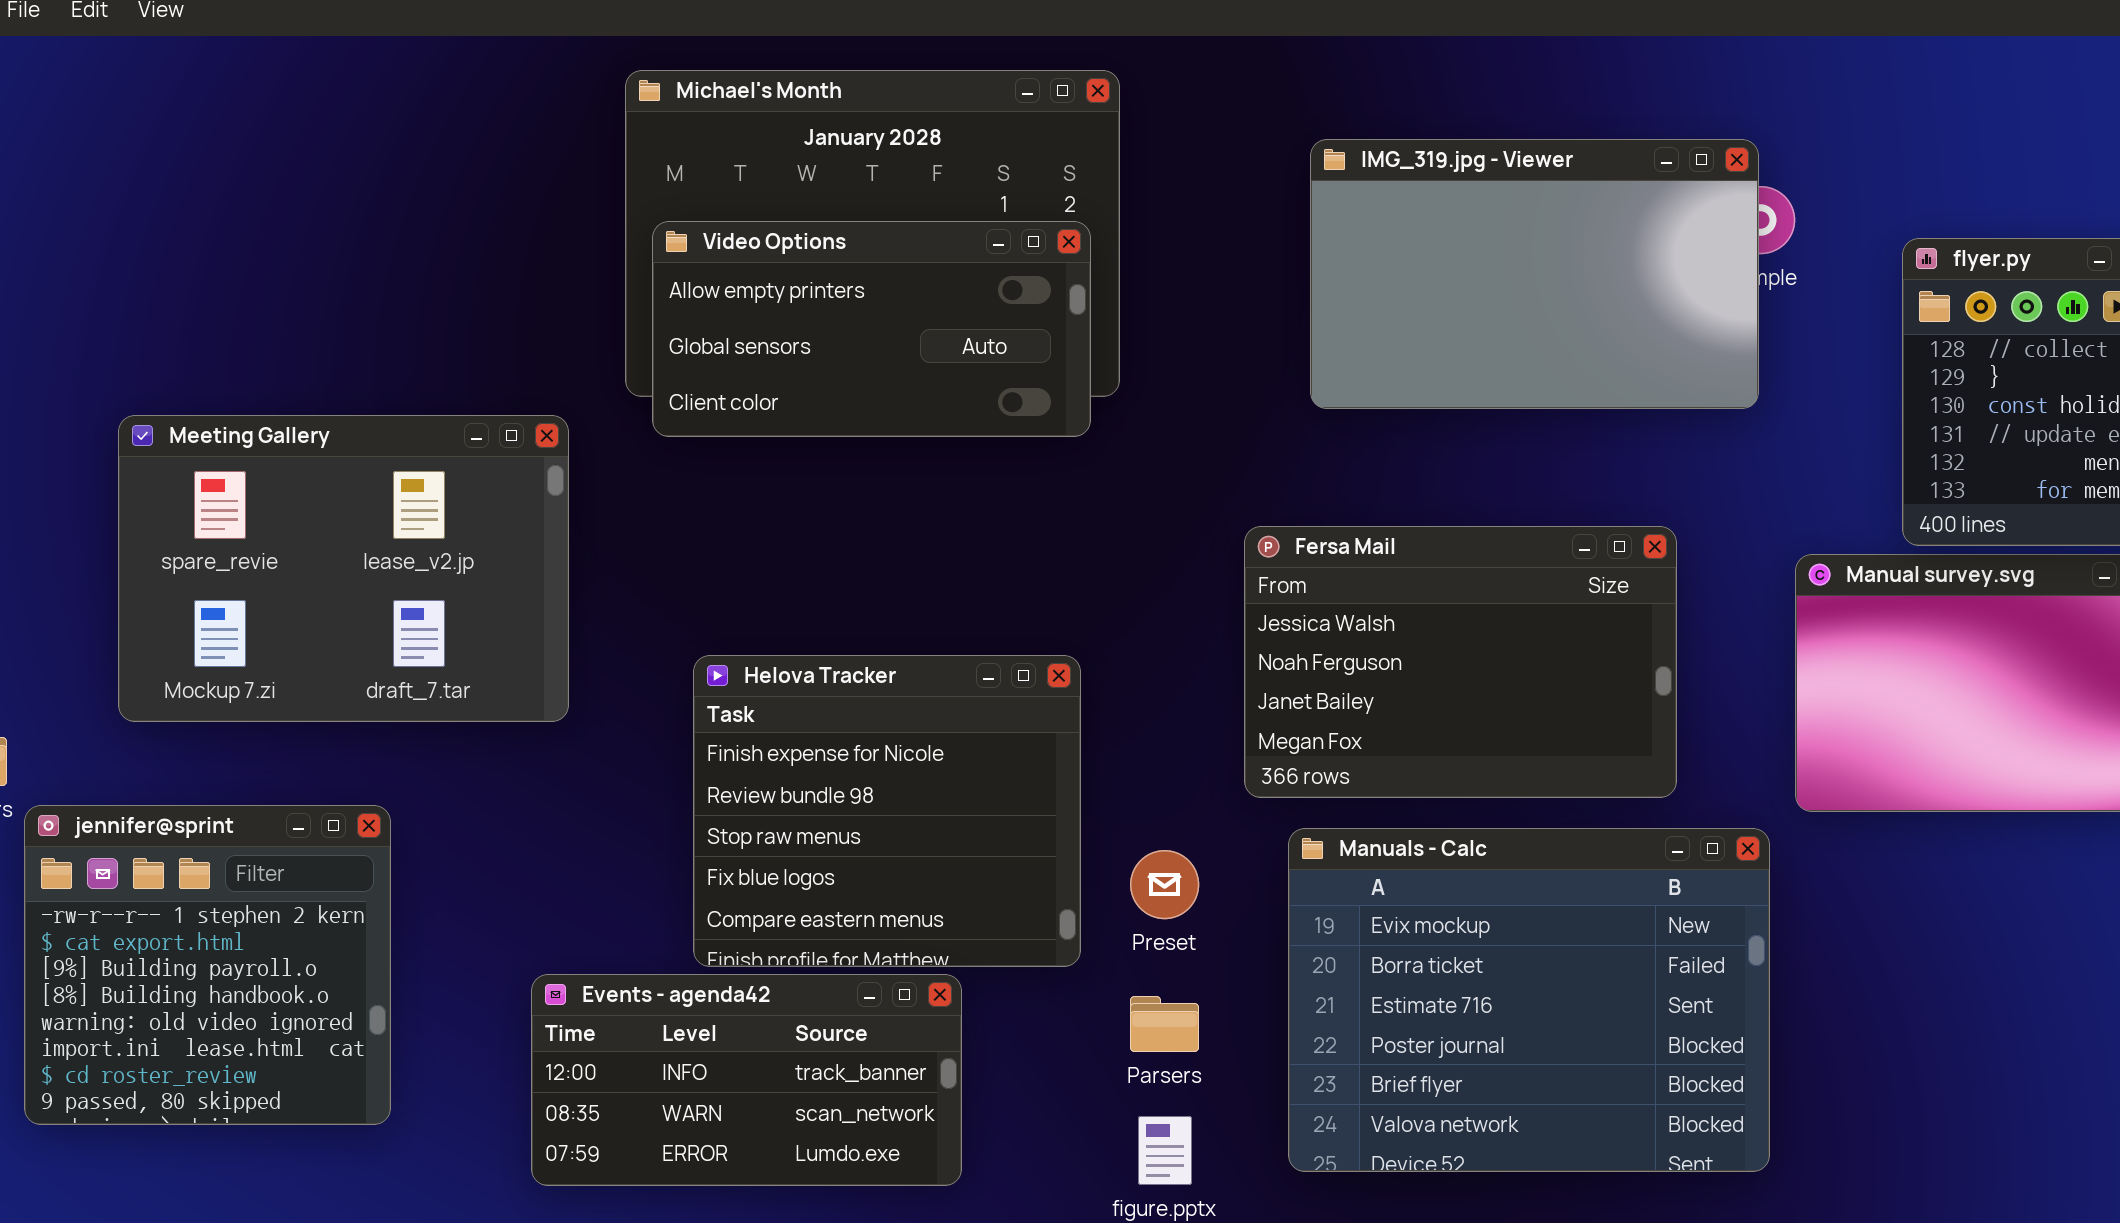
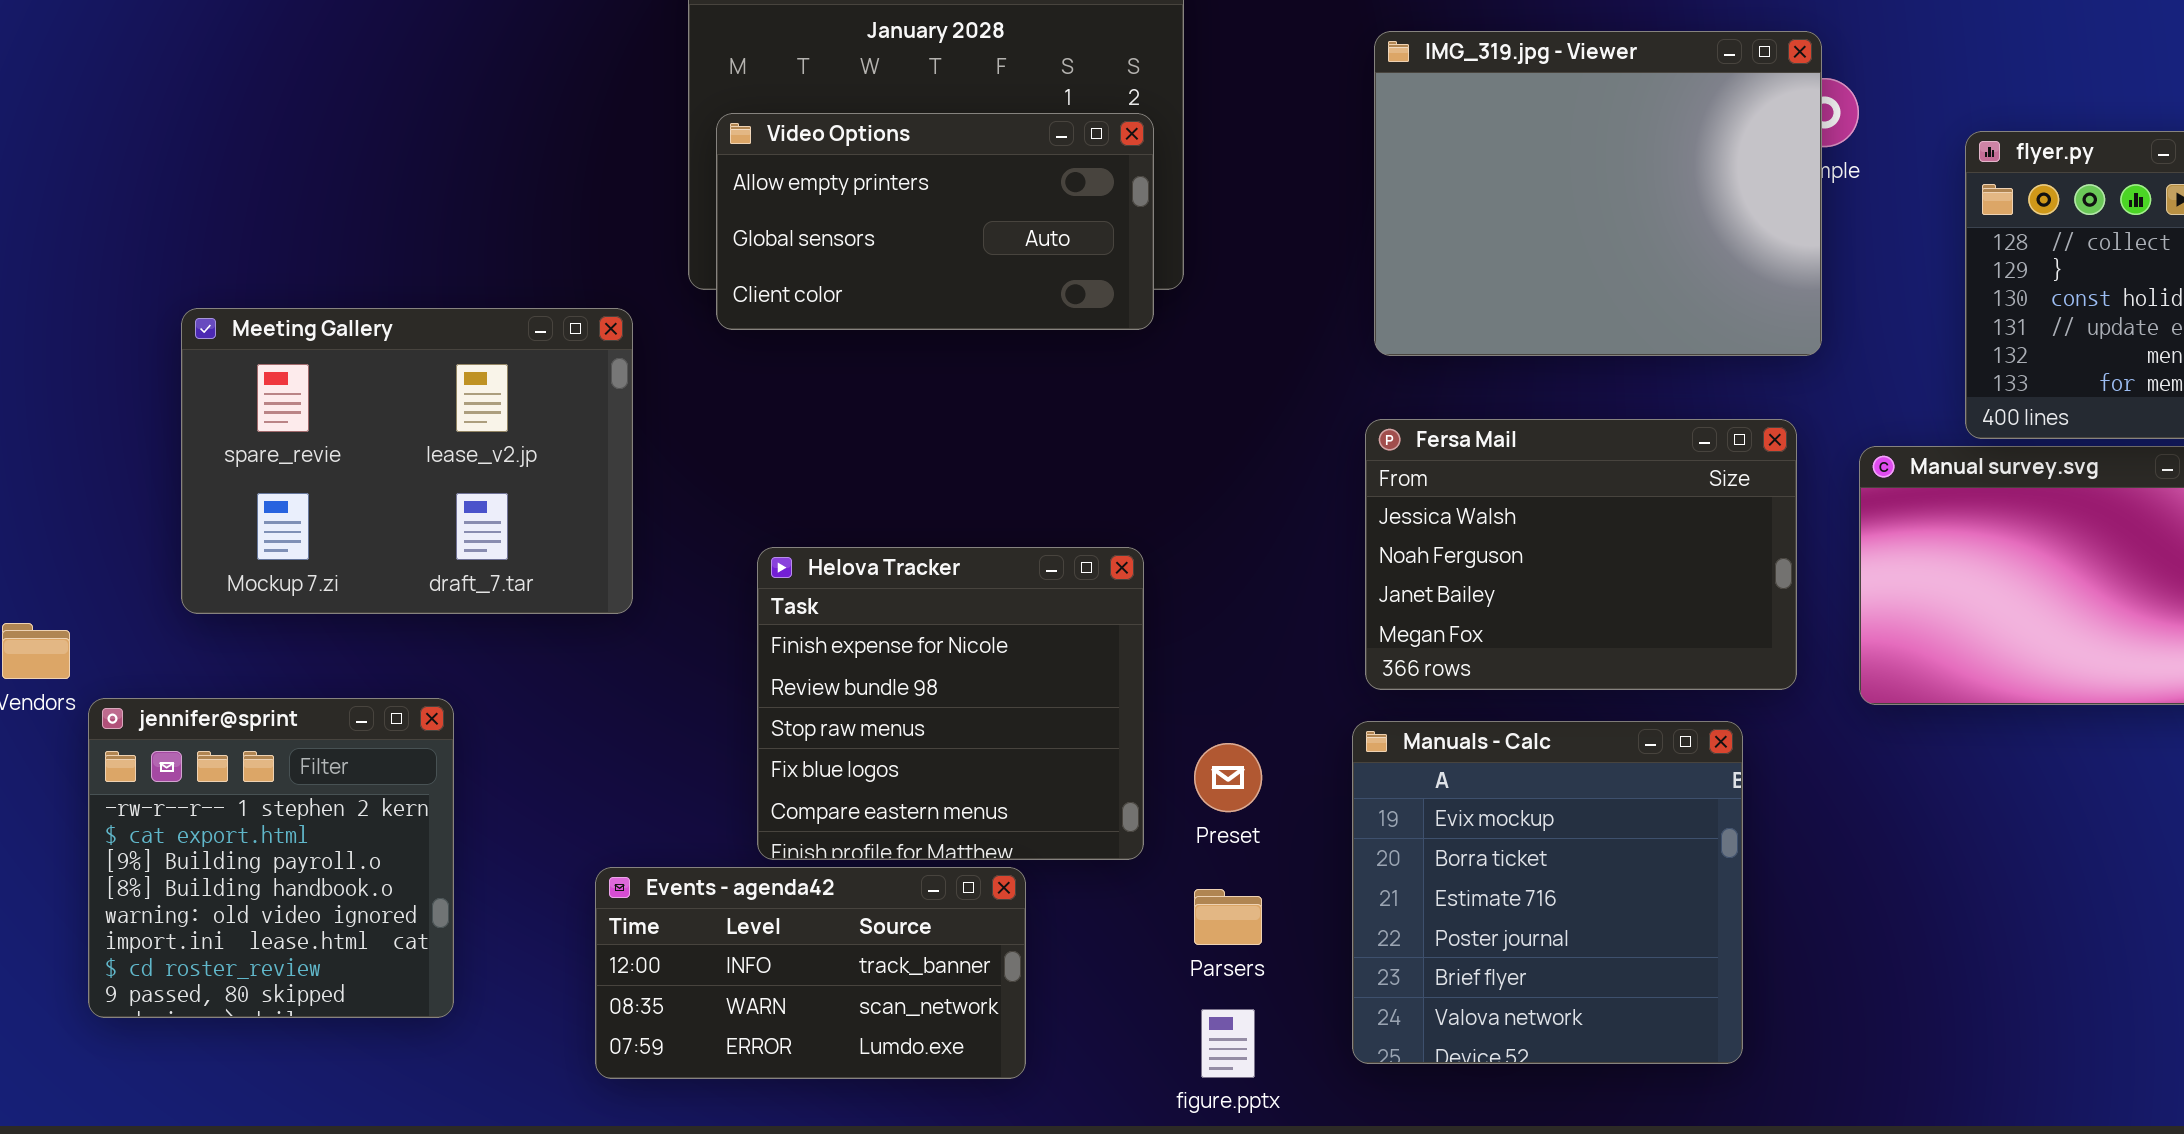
IMG_319.jpg - Viewer: [1310,139,1759,409] -> [1374,31,1822,356], resized
Fersa Mail: [1244,526,1677,798] -> [1365,419,1797,690], moved
Manuals - Calc: [1288,828,1770,1172] -> [1352,721,1743,1064], resized

